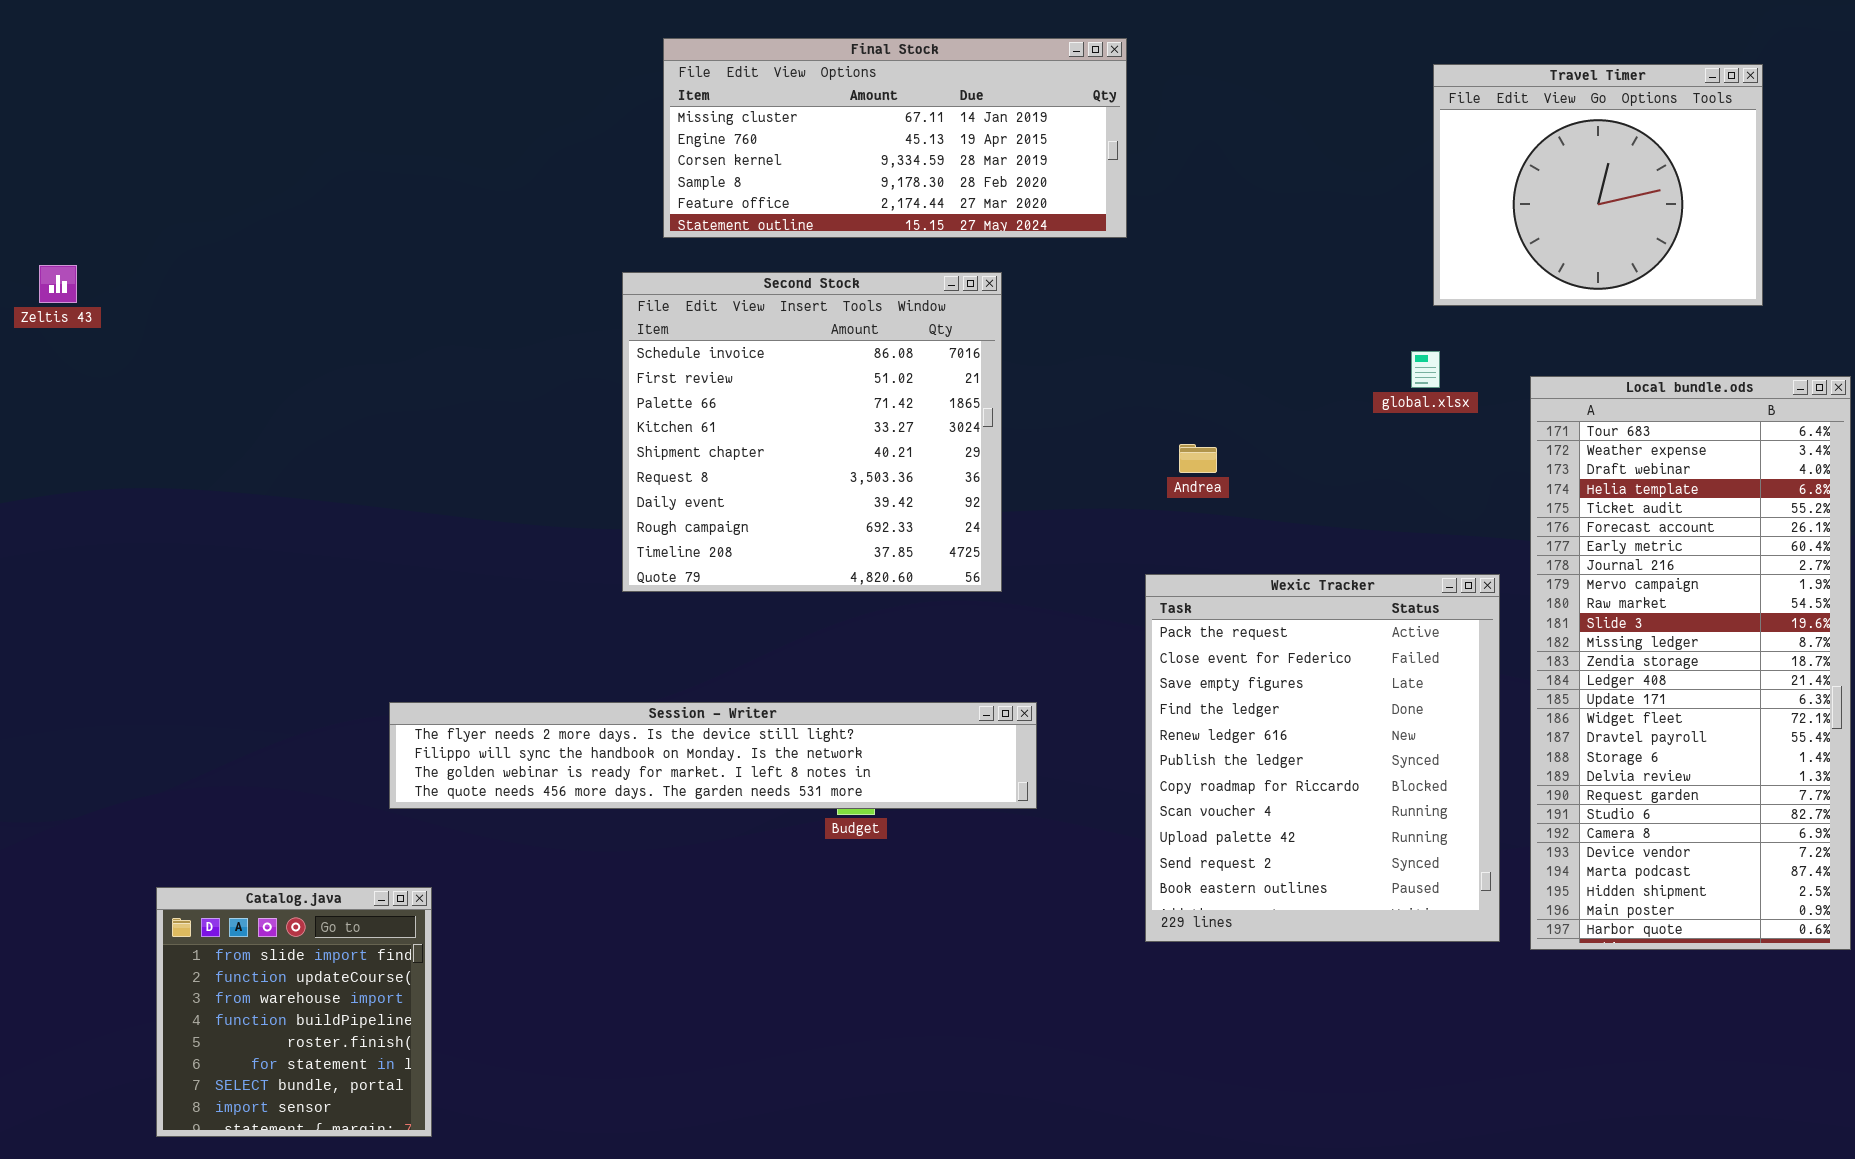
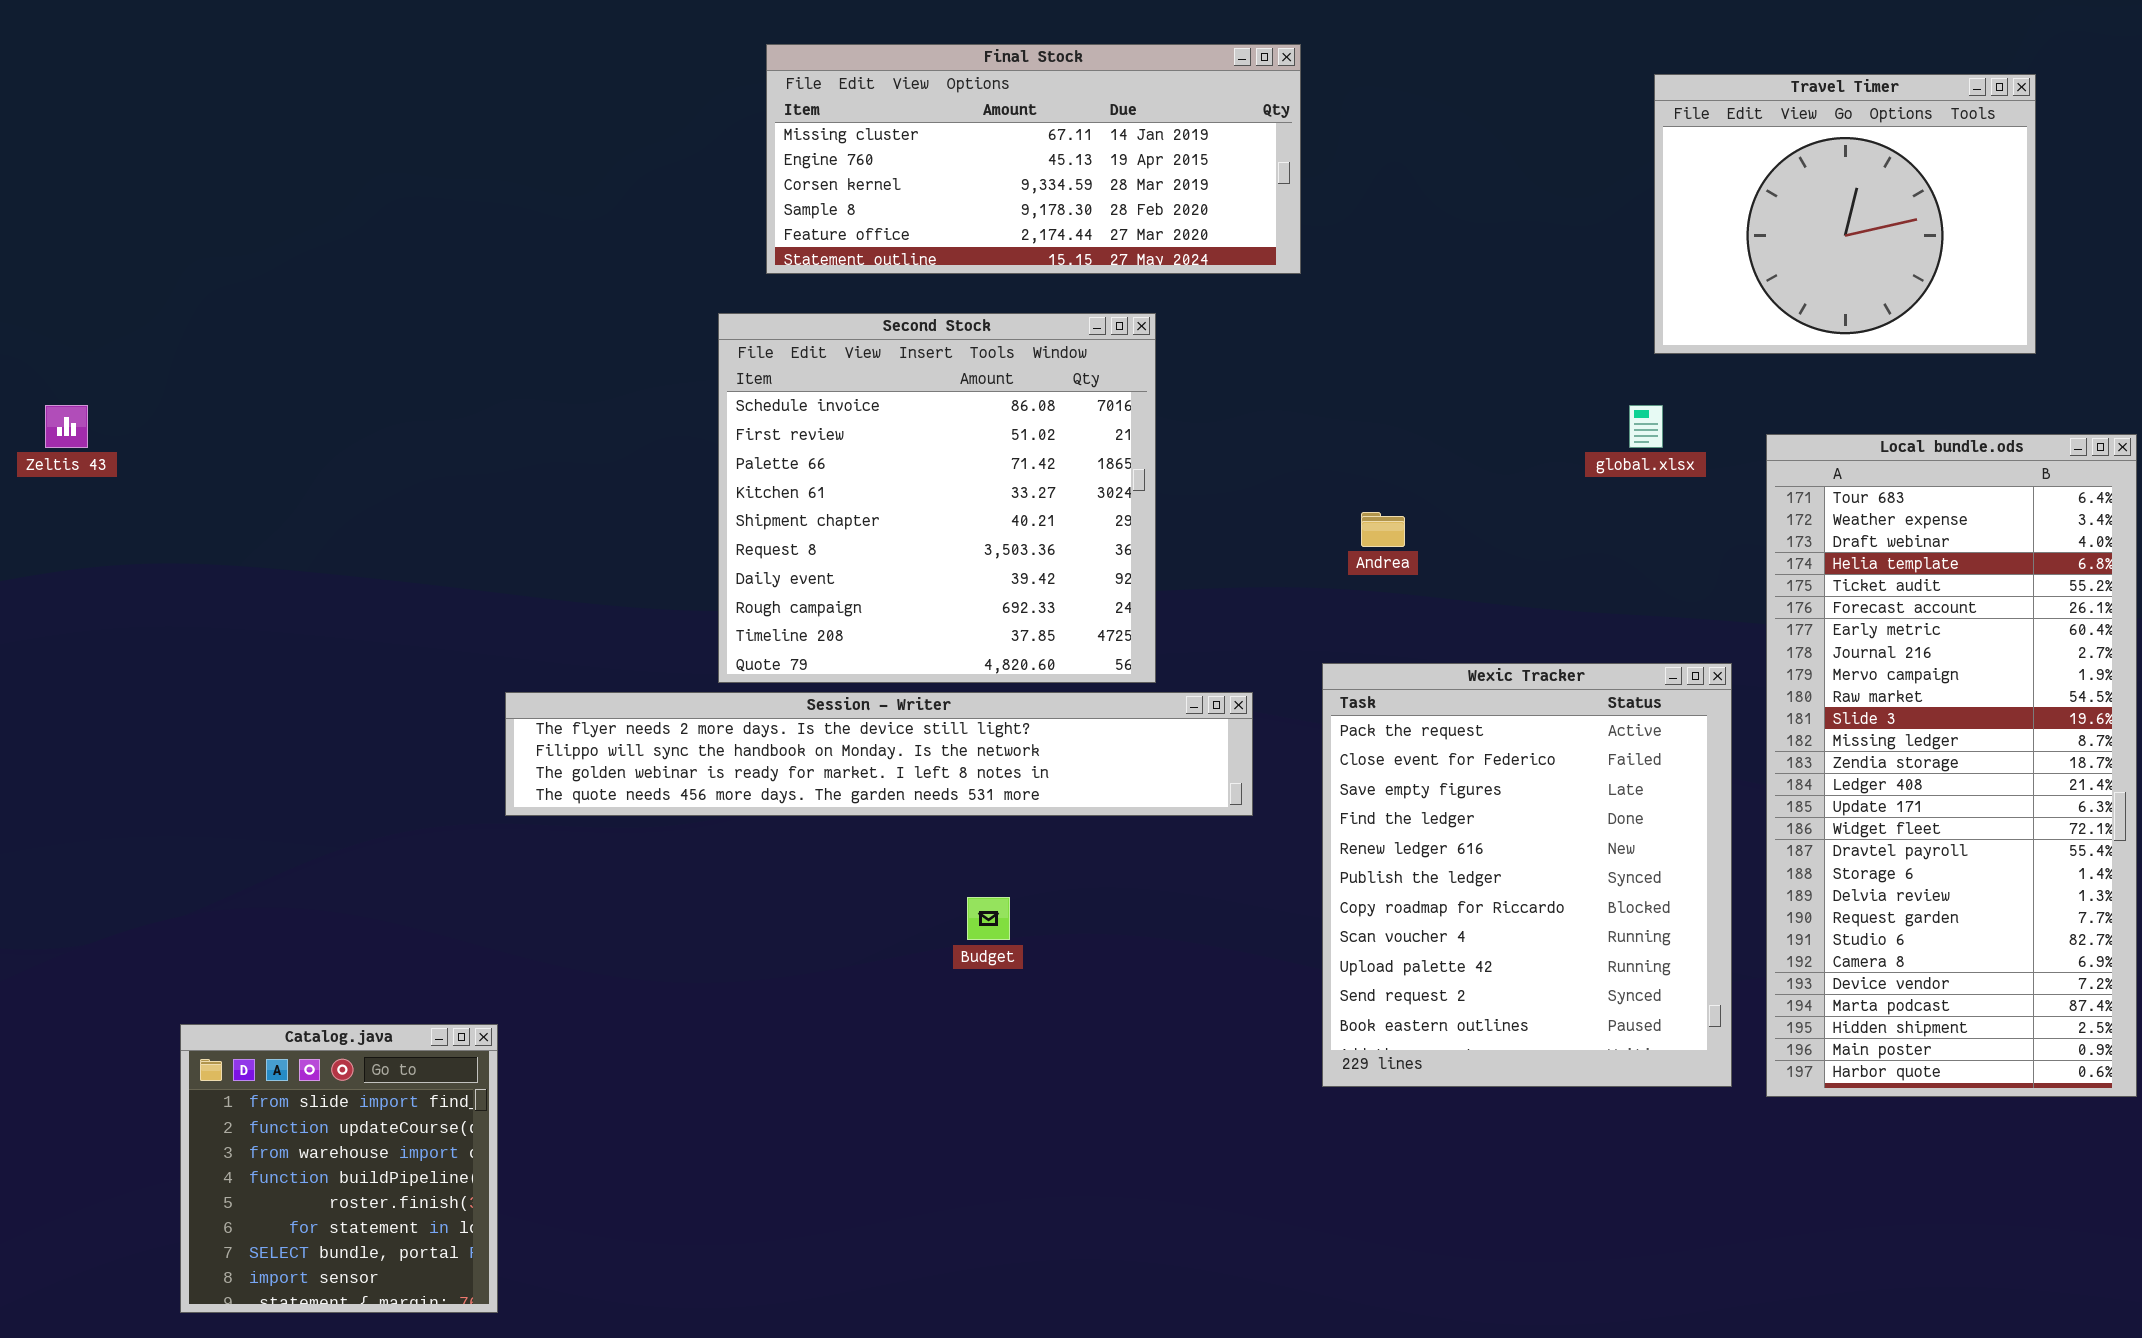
Zeltis 43: [39,265,77,303] -> [45,405,88,448], moved
Session - Writer: [389,702,1037,809] -> [505,692,1253,816], moved

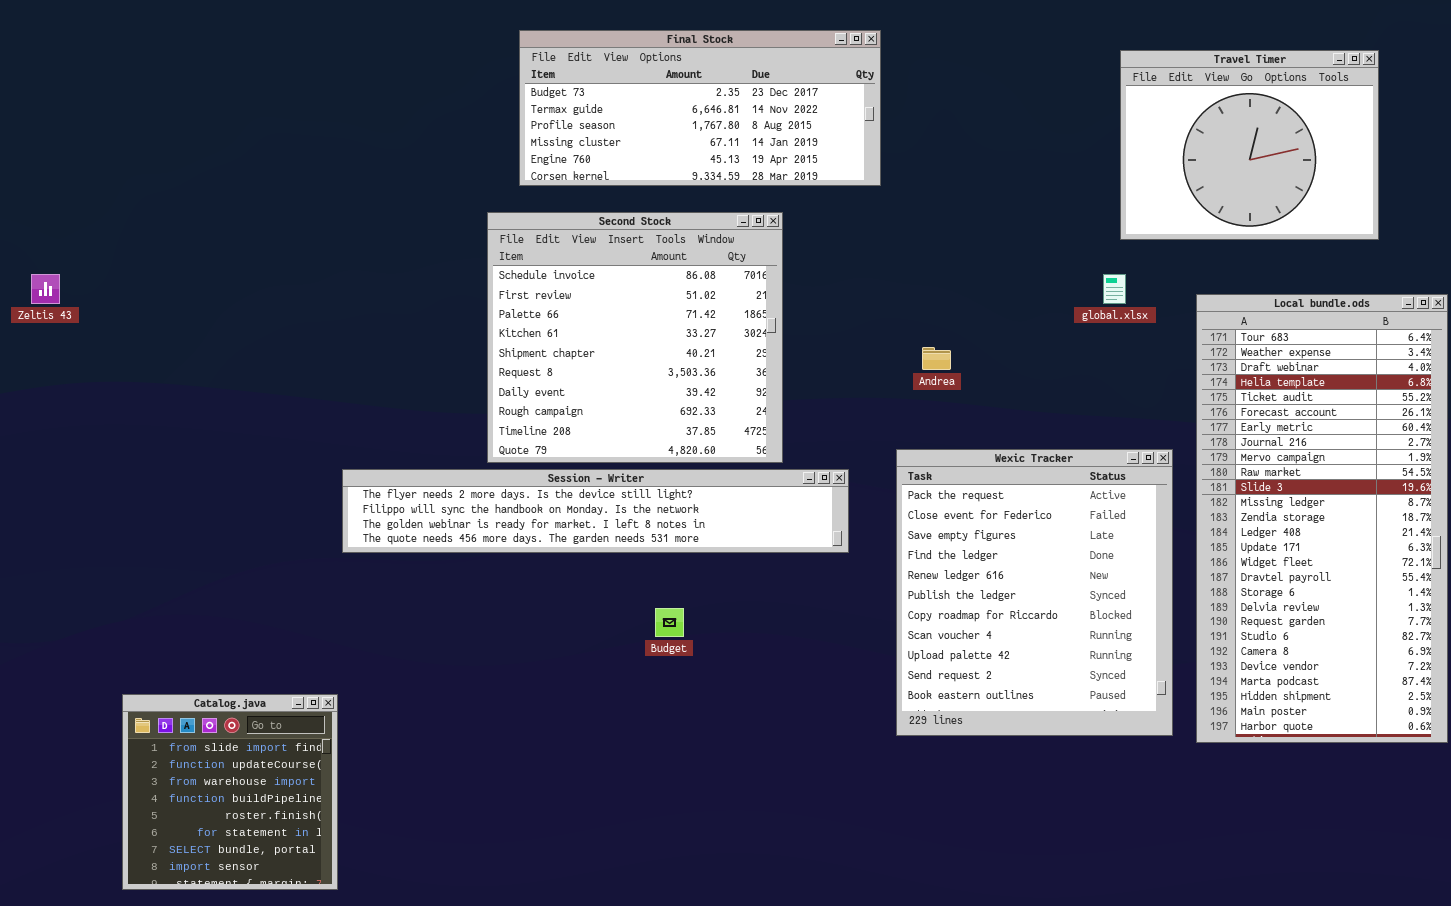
Final Stock: [766,44,1301,274] -> [519,30,881,186], scrolled up 3 rows

